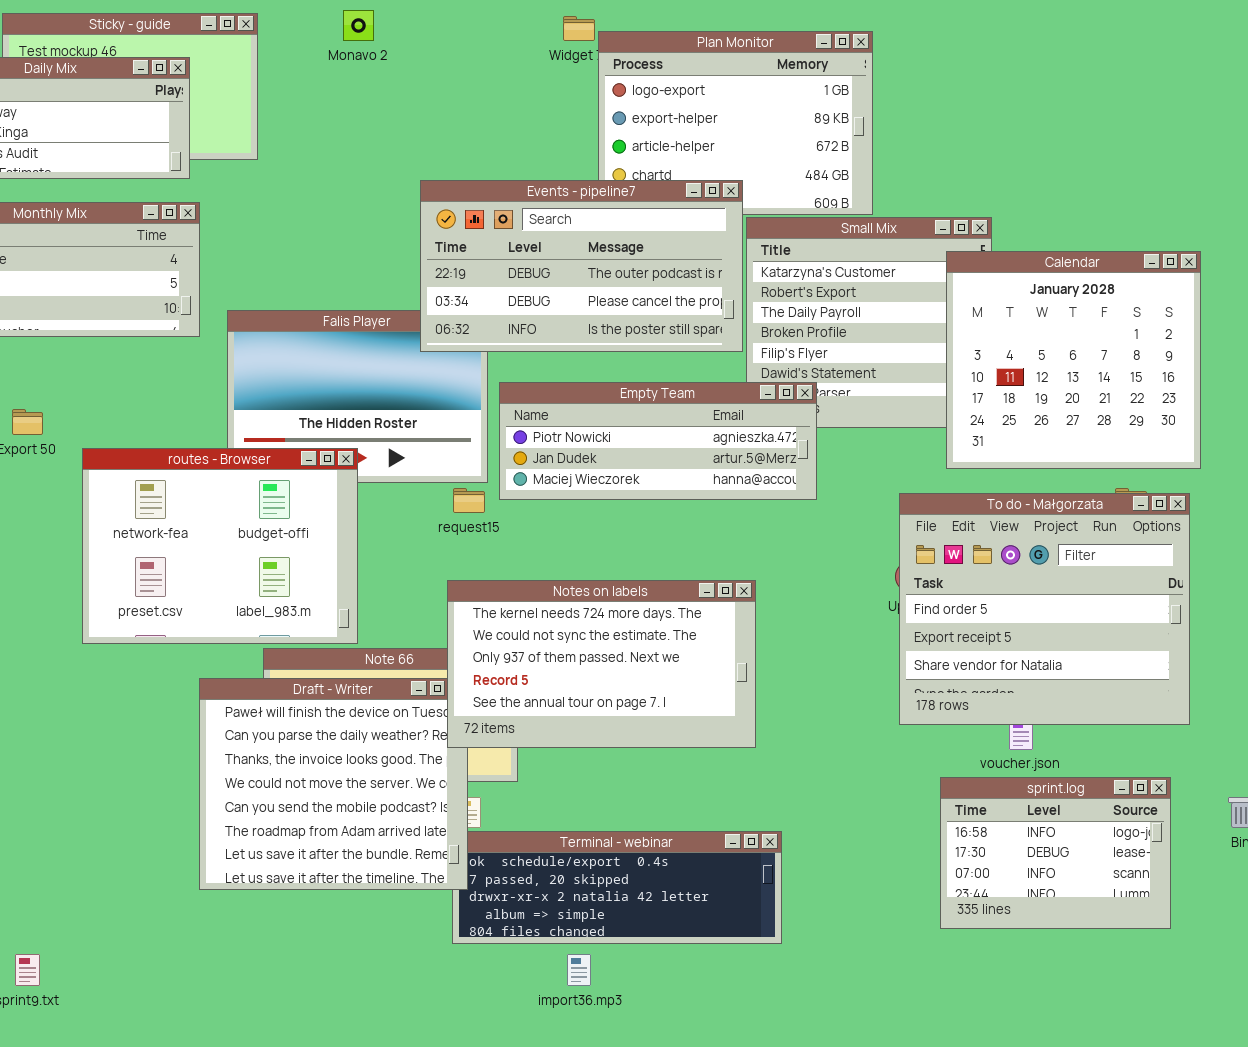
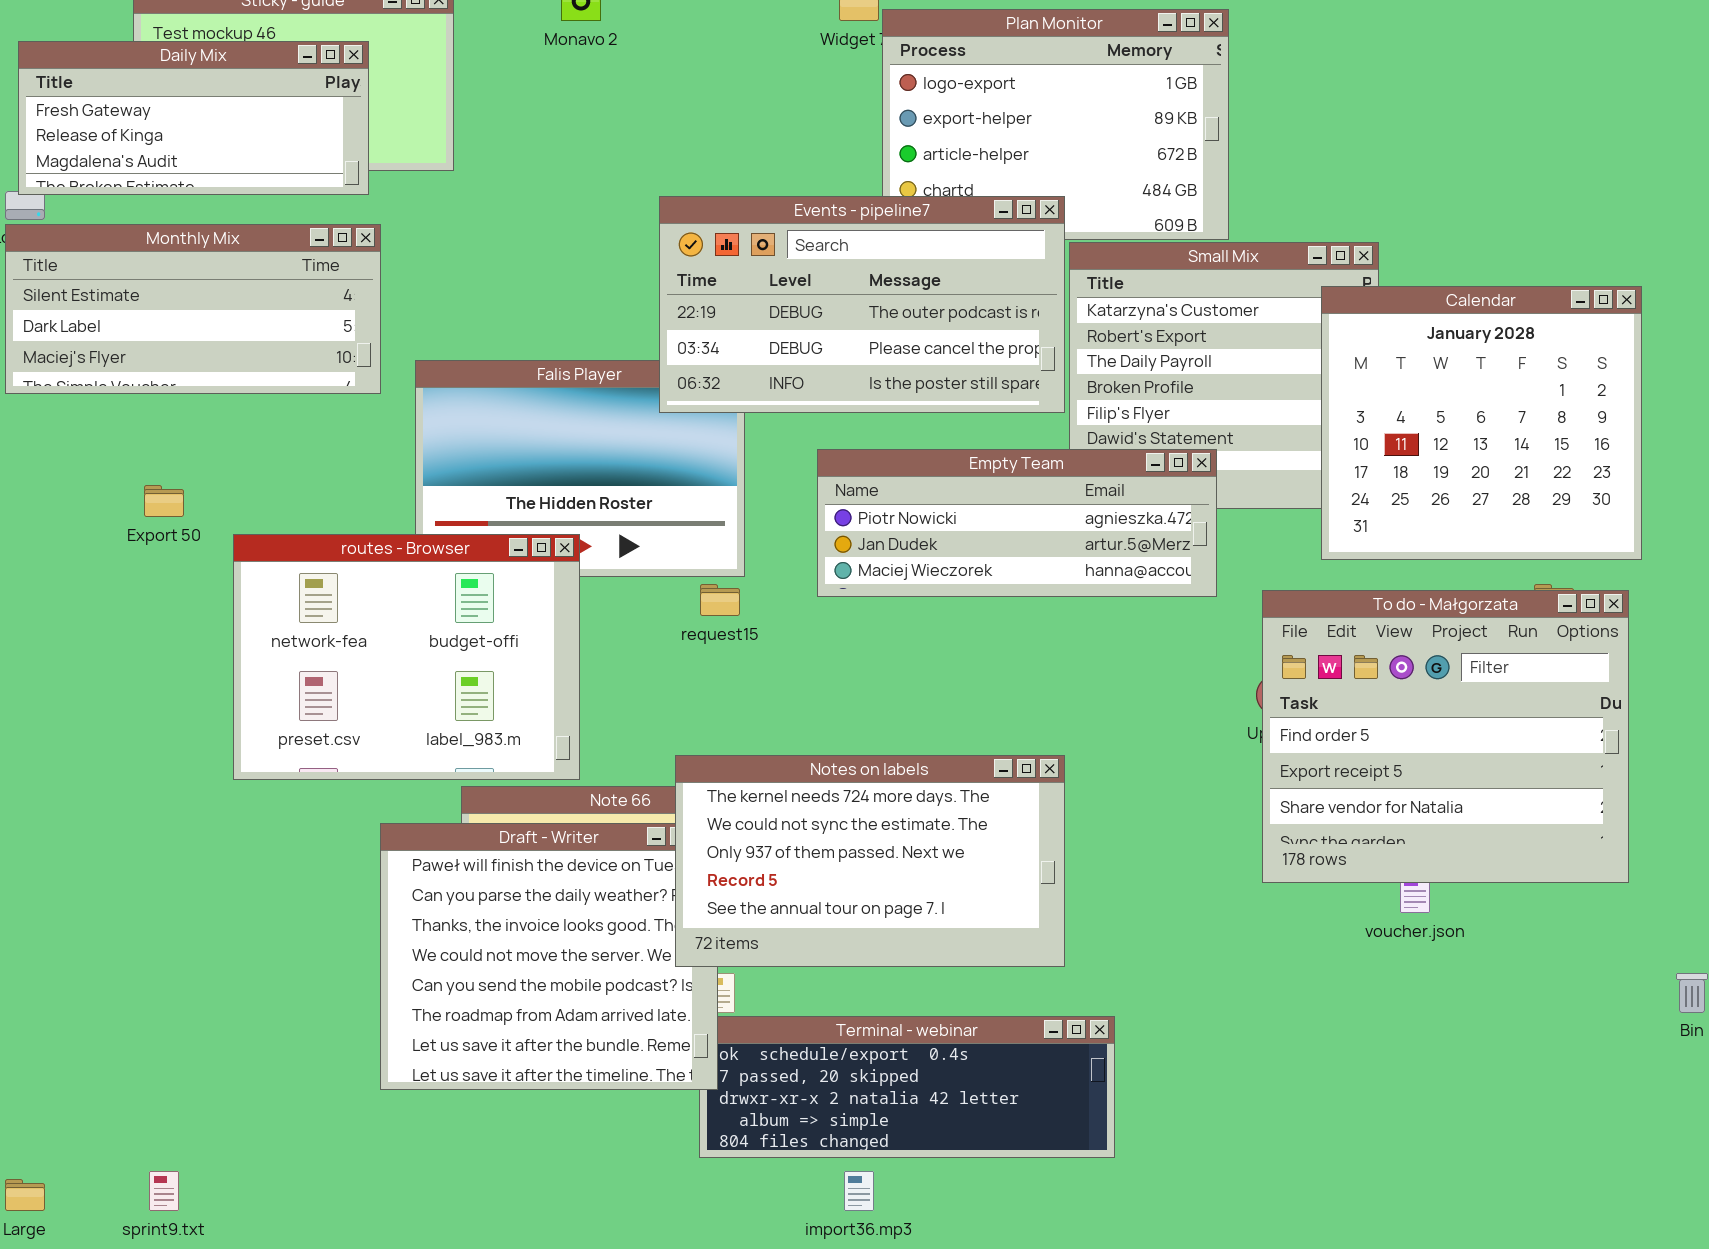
Empty Team: [499,382,817,500] -> [817,449,1217,597], moved
Notes on labels: [447,580,756,748] -> [675,755,1065,967], moved
sprint.log: [940,777,1171,929] -> none, closed

